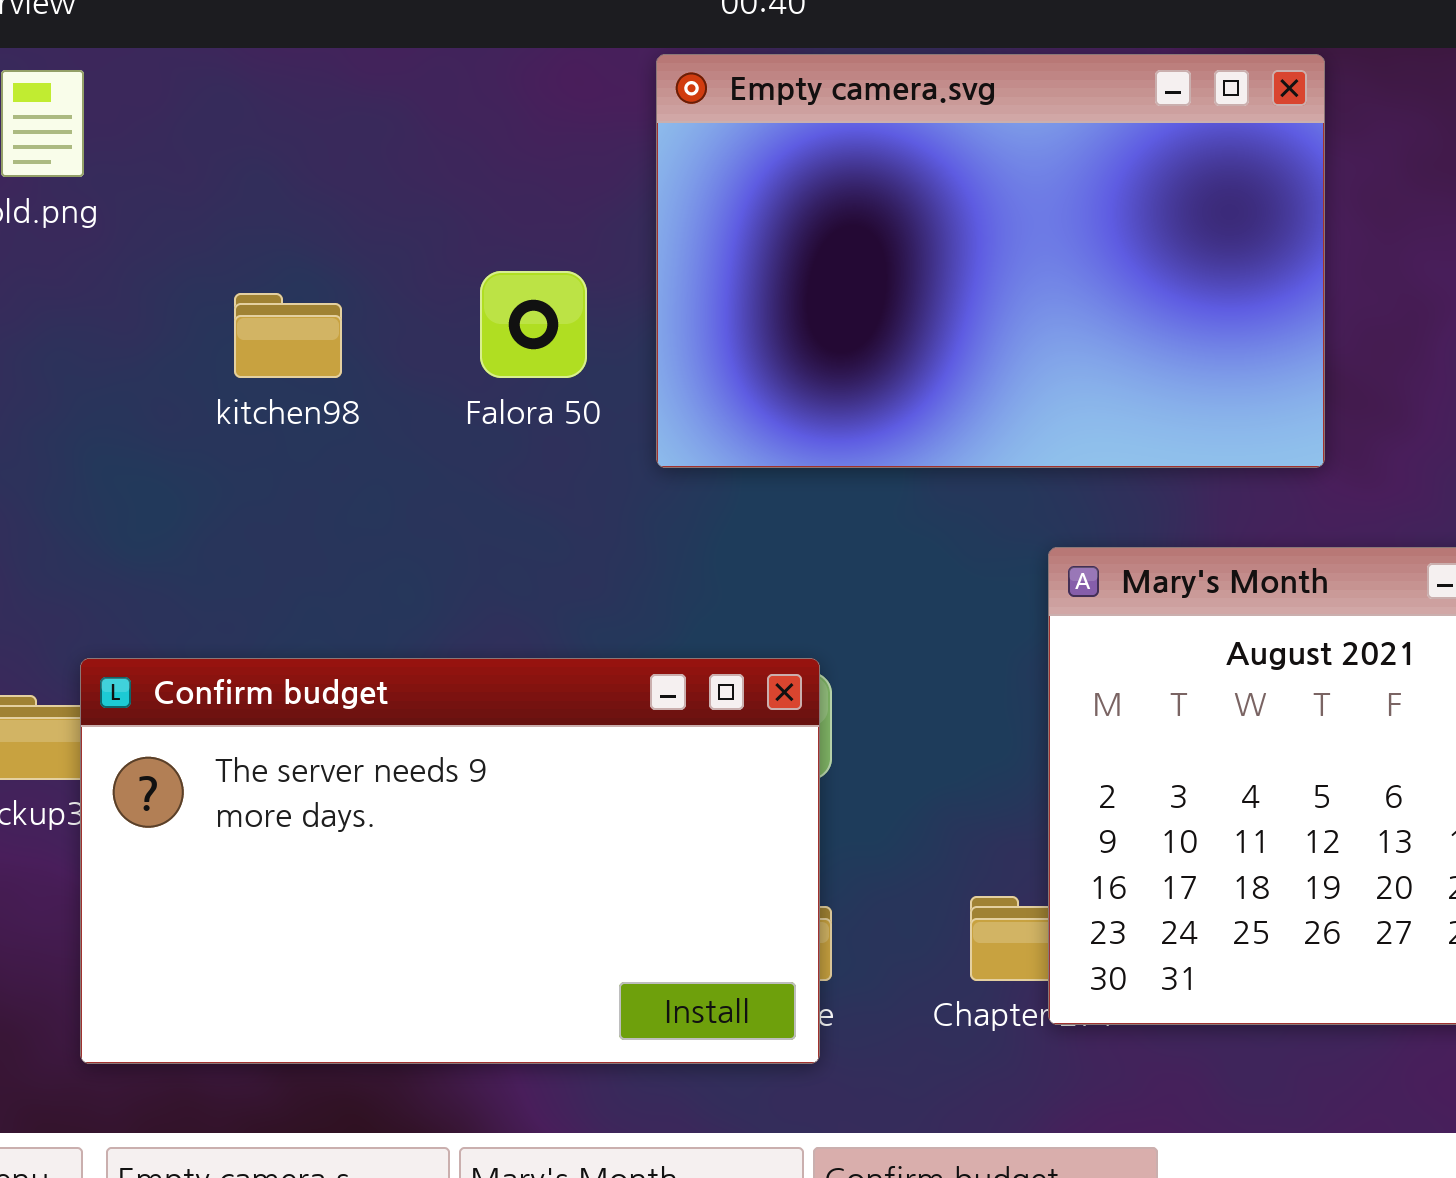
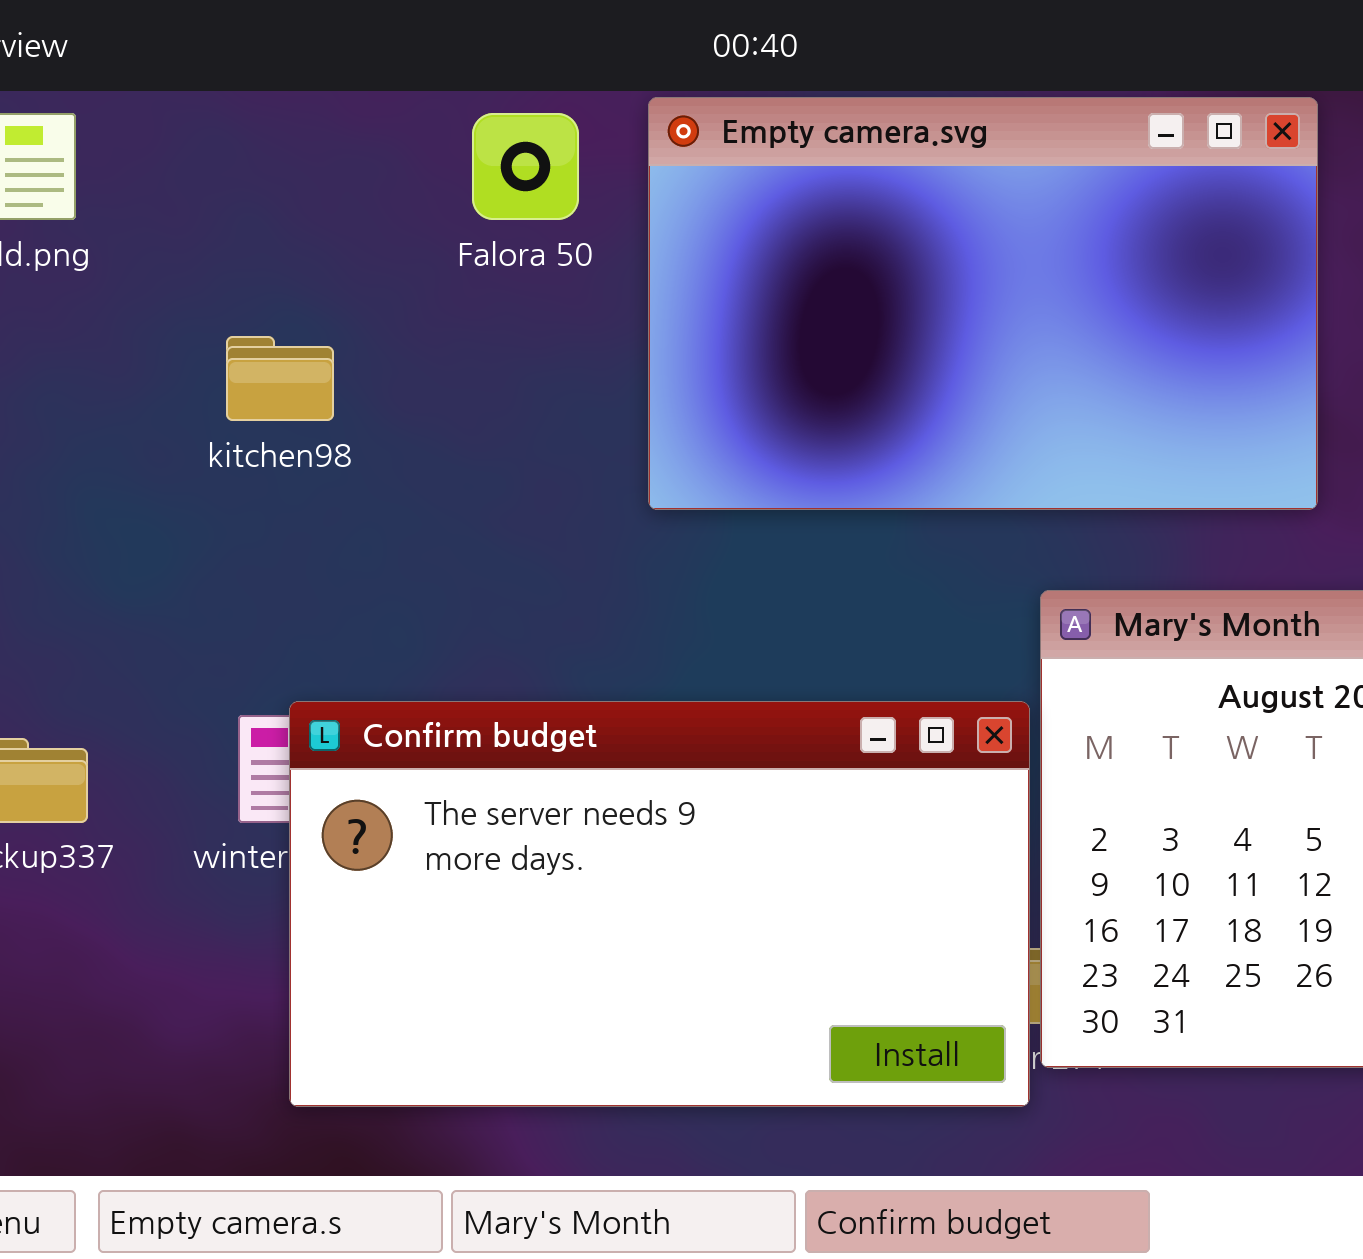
Falora 50: [480,271,587,378] -> [472,113,579,220], moved
Confirm budget: [80,658,820,1064] -> [289,701,1030,1107], moved

